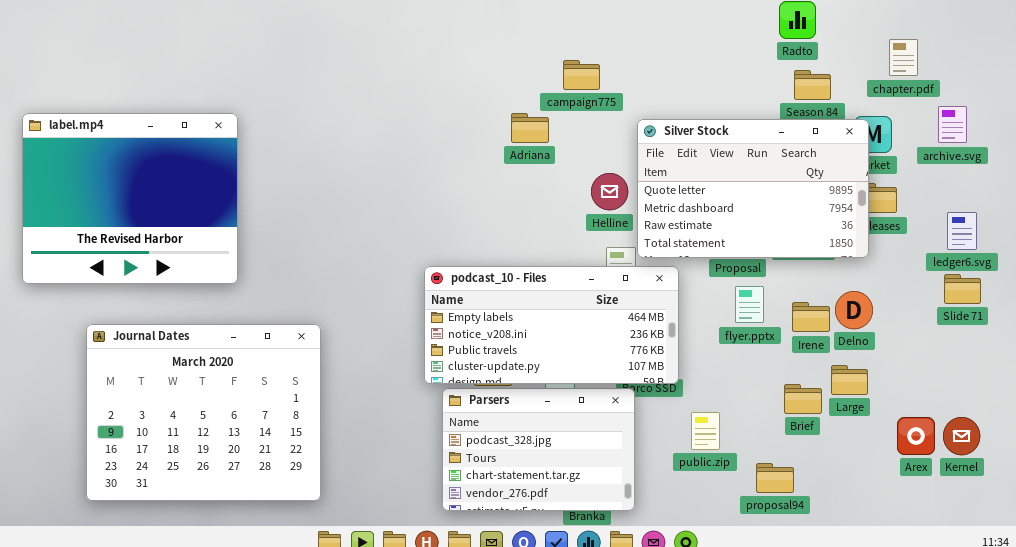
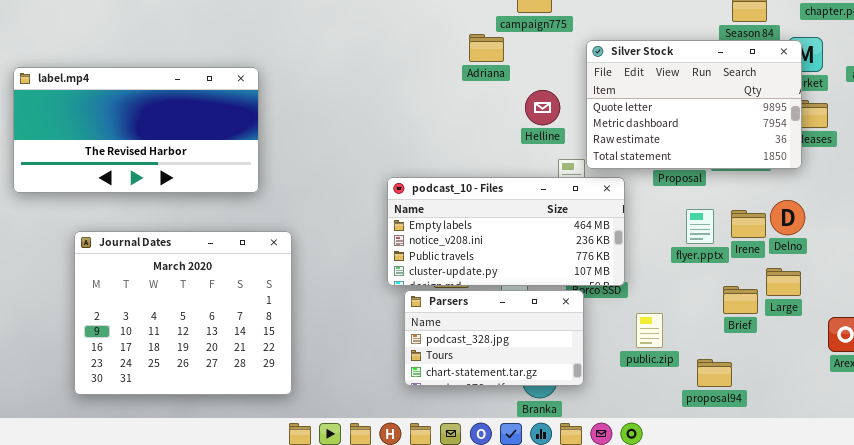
label.mp4: [22,113,238,284] -> [13,67,259,193], resized
Helline: [591,173,628,210] -> [525,90,560,125], moved
flyer.pptx: [735,286,764,323] -> [686,209,714,244], moved
Parsers: [442,388,635,511] -> [404,290,584,386], resized

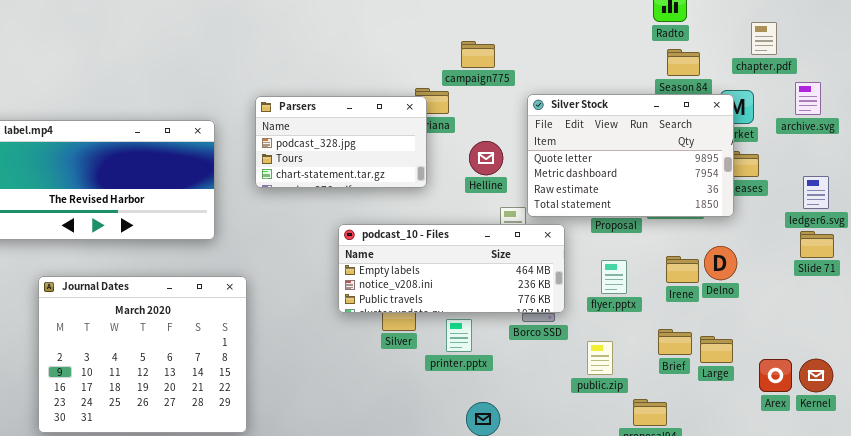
podcast_10 - Files: [387,177,625,286] -> [338,224,565,313], resized
flyer.pptx: [686,209,714,244] -> [601,260,627,294], moved
Large: [766,268,801,296] -> [700,336,733,363], moved
Parsers: [404,290,584,386] -> [255,96,427,188], moved
public.zip: [636,313,663,348] -> [587,341,613,375], moved

